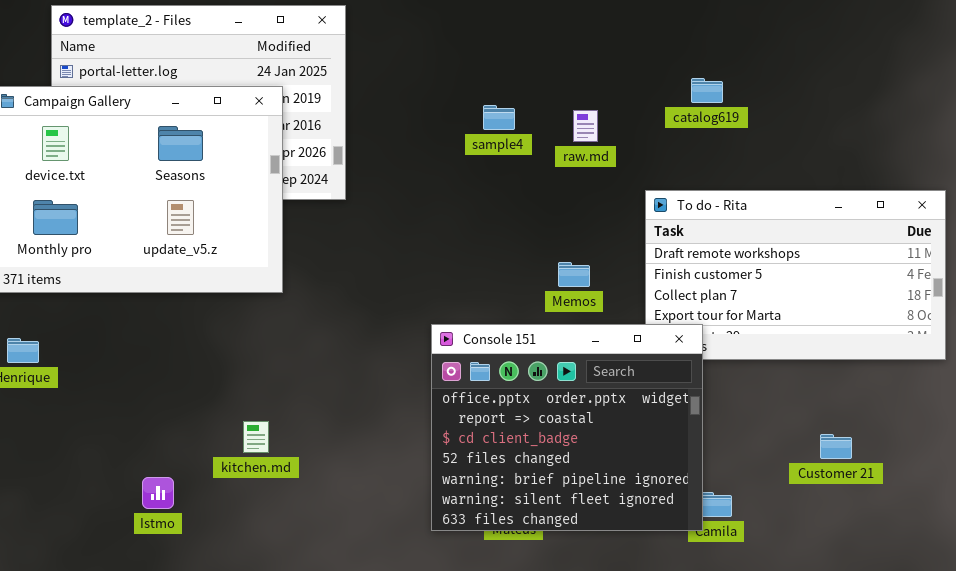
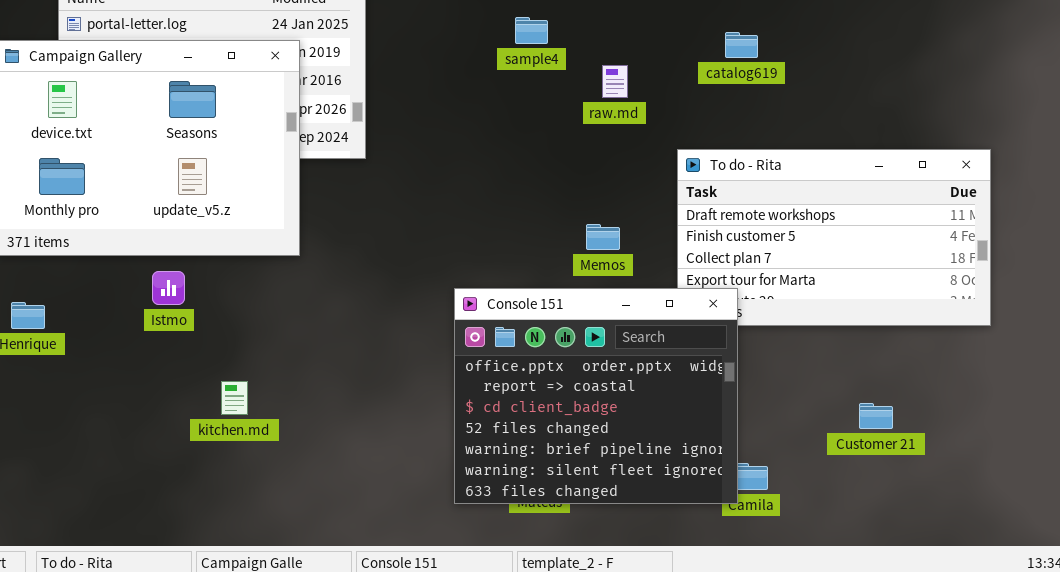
sample4: [483,105,515,130] -> [515,17,548,44], moved
kitchen.md: [243,421,269,453] -> [221,381,248,415], moved
Istmo: [142,477,174,509] -> [152,271,185,305], moved

